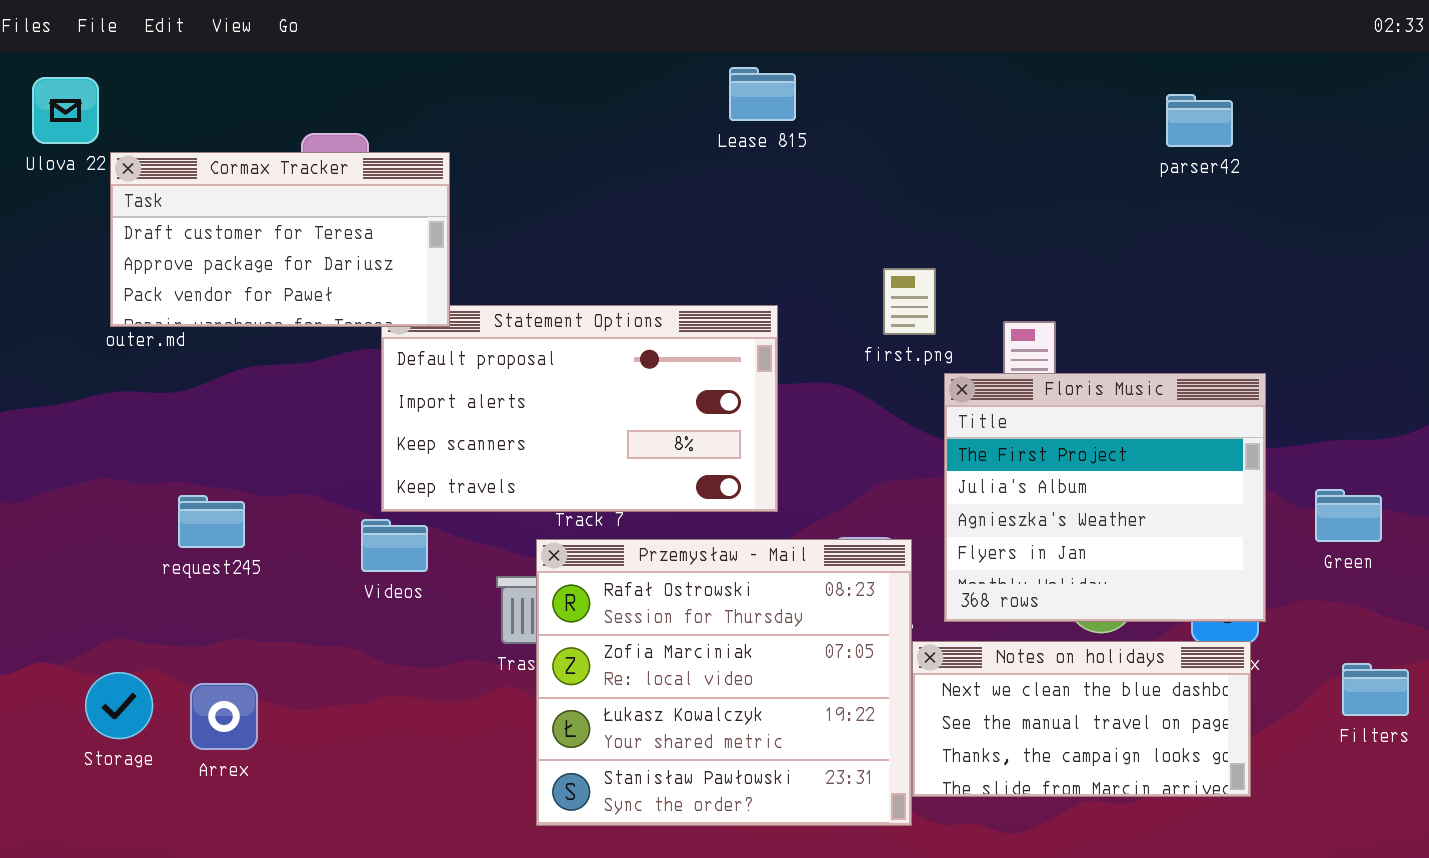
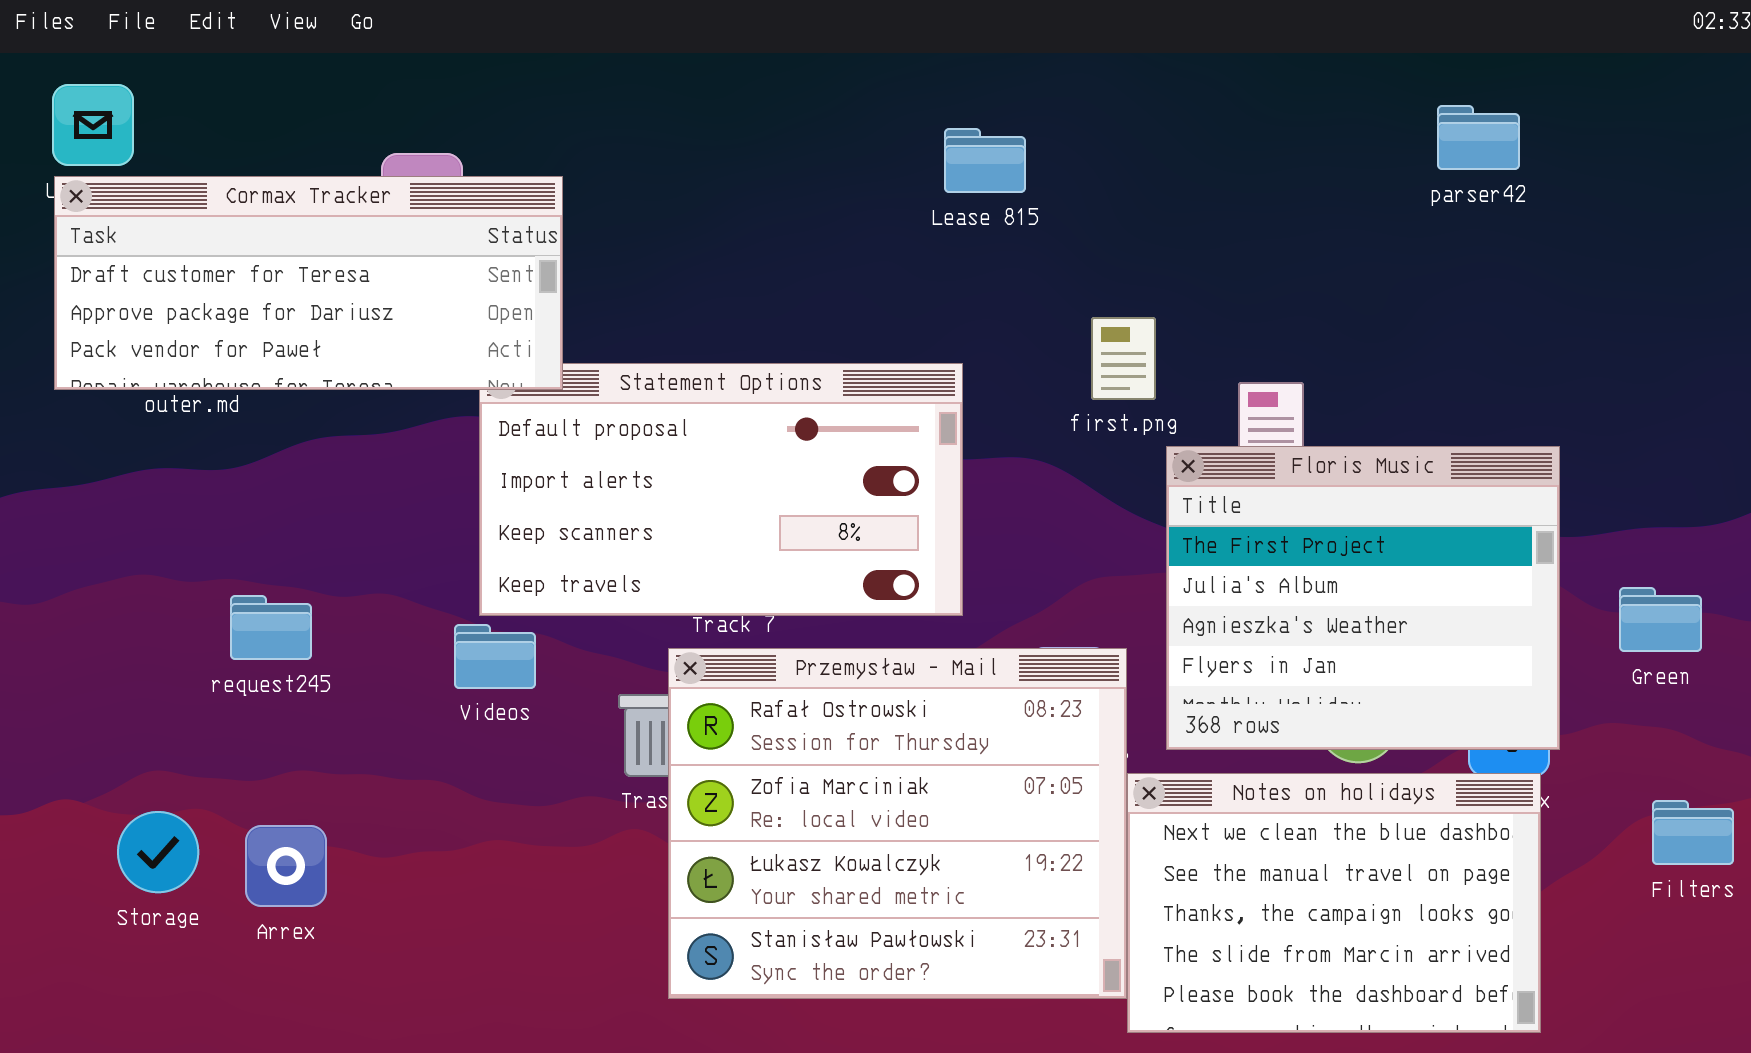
Lease 815: [729,67,796,121] -> [944,128,1026,193], moved
Cormax Tracker: [110,152,450,327] -> [54,176,563,390], resized
Notes on holidays: [912,641,1251,797] -> [1127,773,1541,1033], resized

